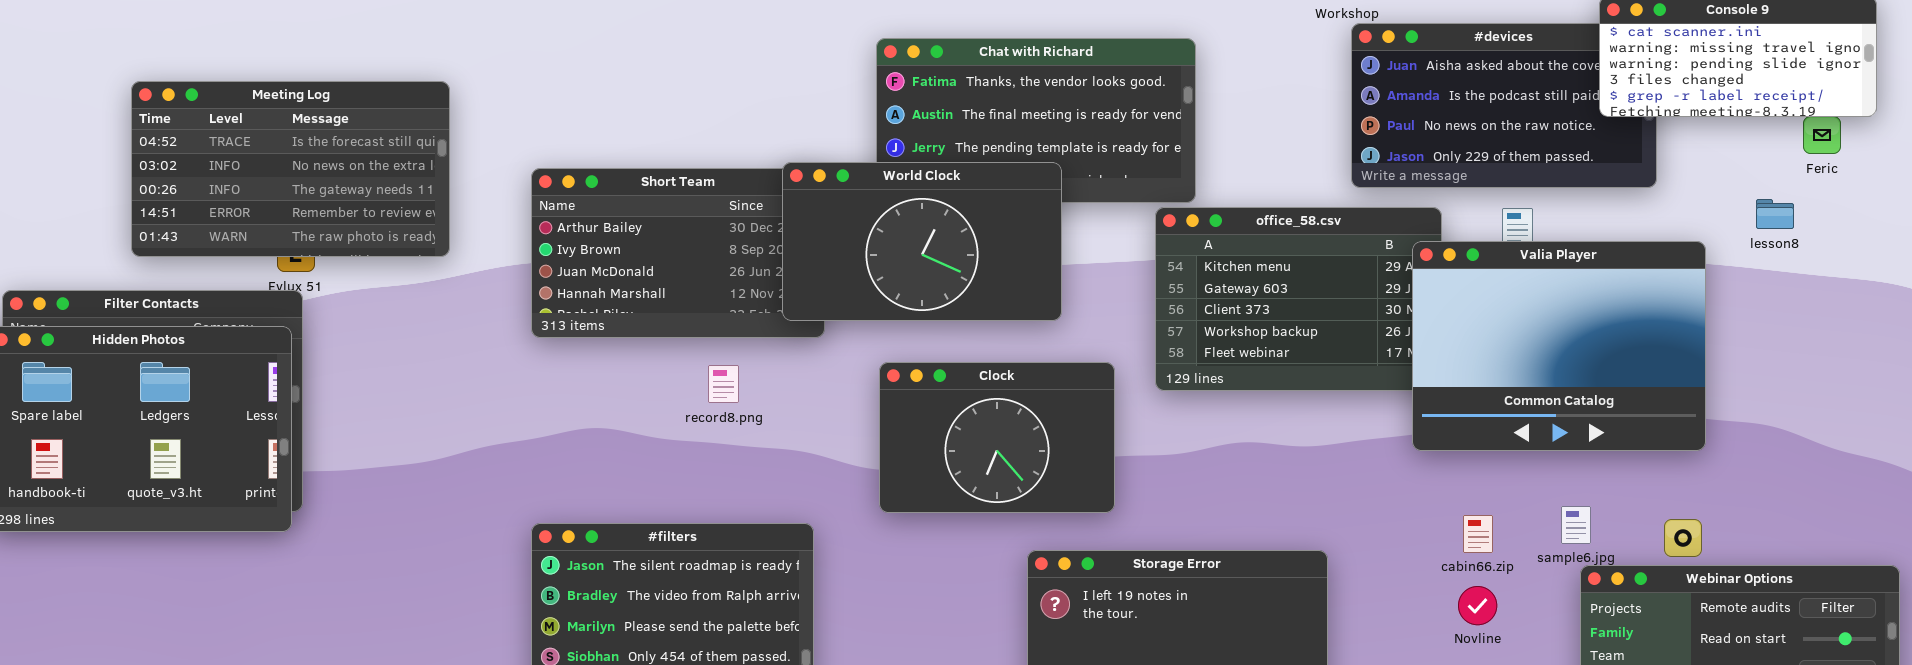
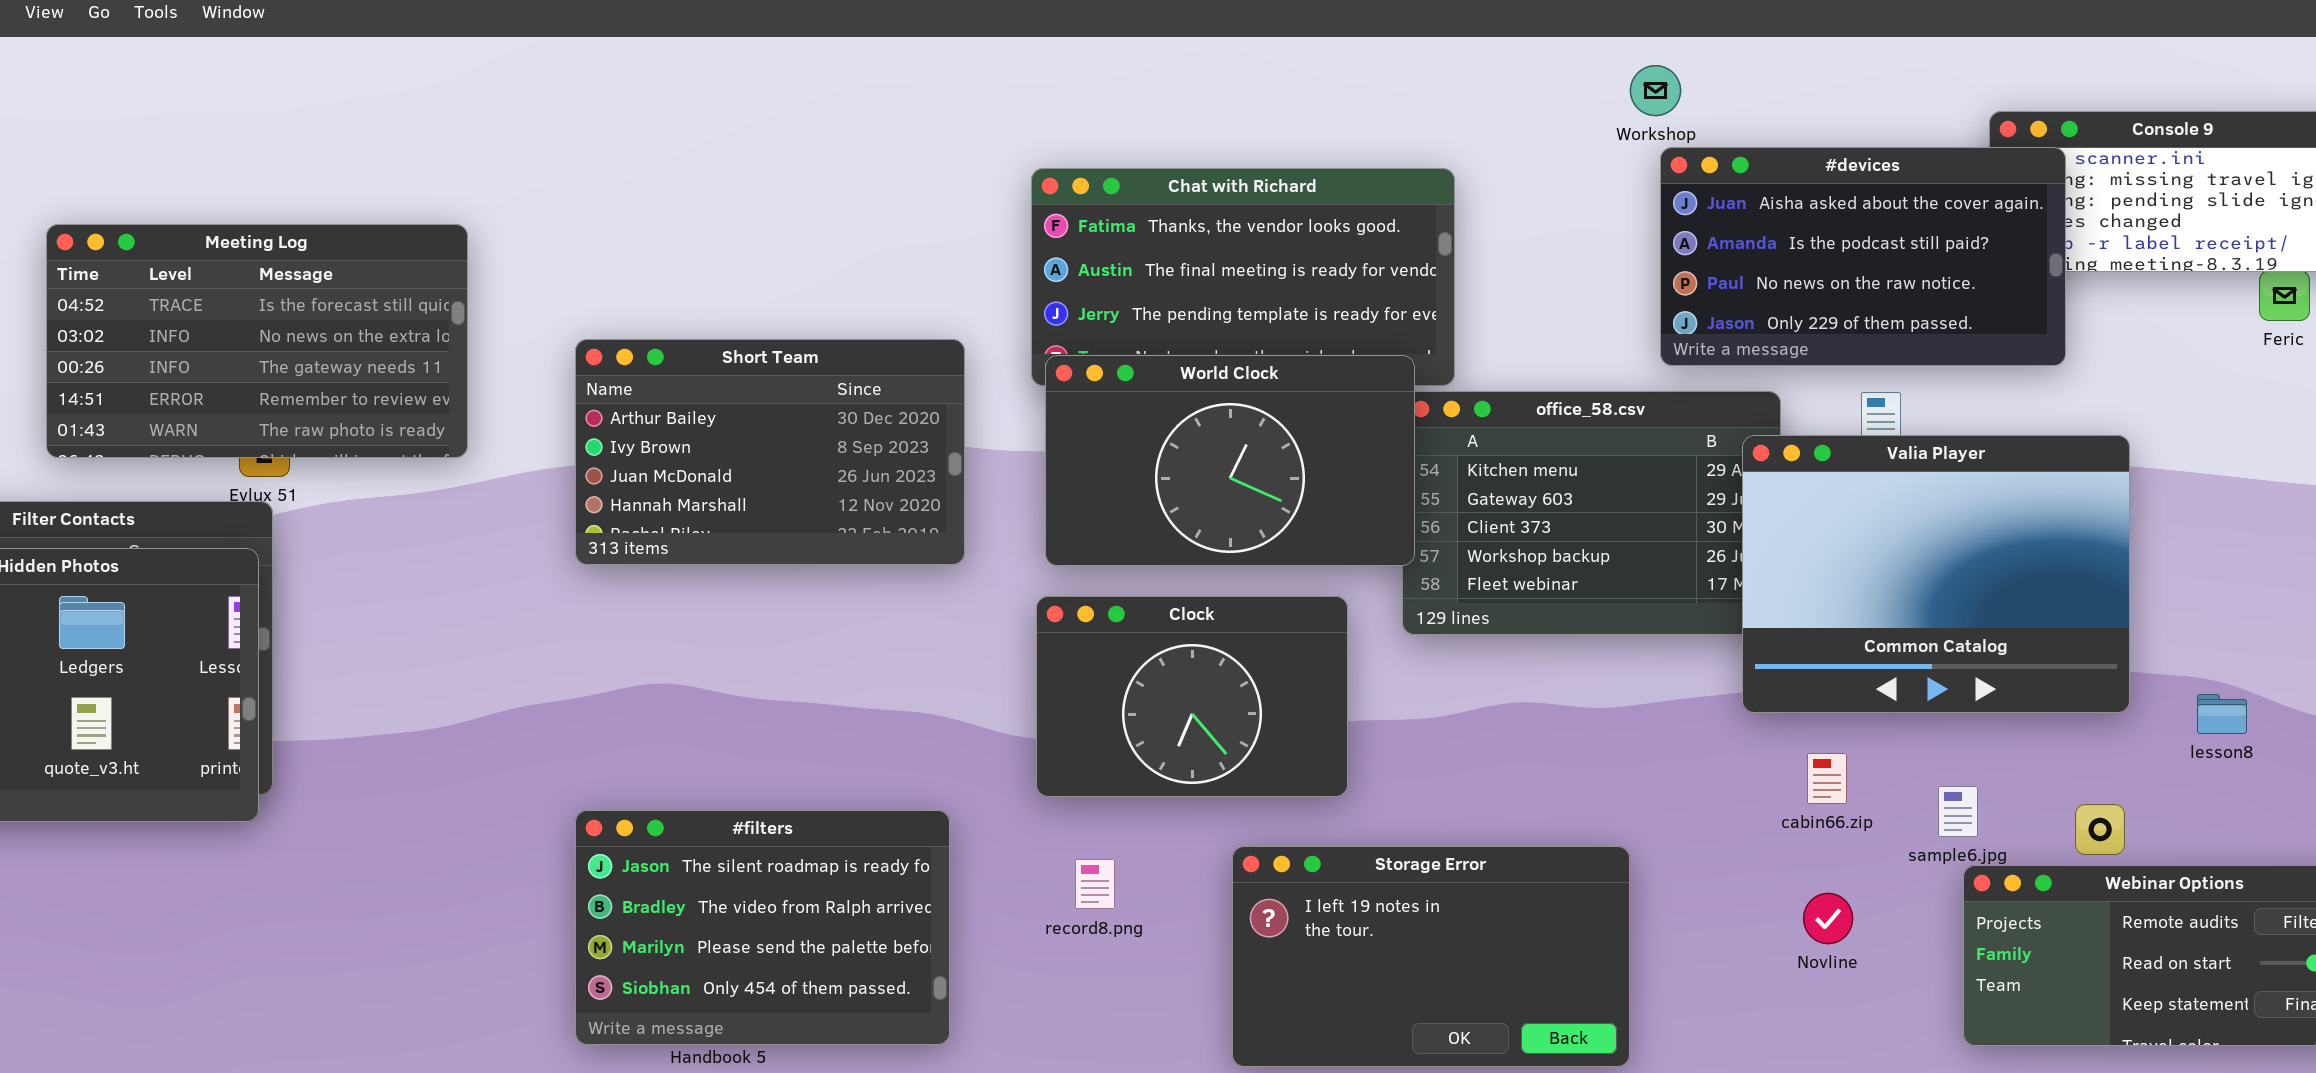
#devices: [1351,23,1657,188] -> [1660,147,2066,366], raised
World Clock: [782,162,1062,321] -> [1045,355,1415,566], moved
lesson8: [1756,199,1794,229] -> [2197,694,2247,734], moved
record8.png: [708,365,739,403] -> [1075,859,1115,909], moved
cabin66.zip: [1463,515,1493,553] -> [1807,753,1847,804], moved

